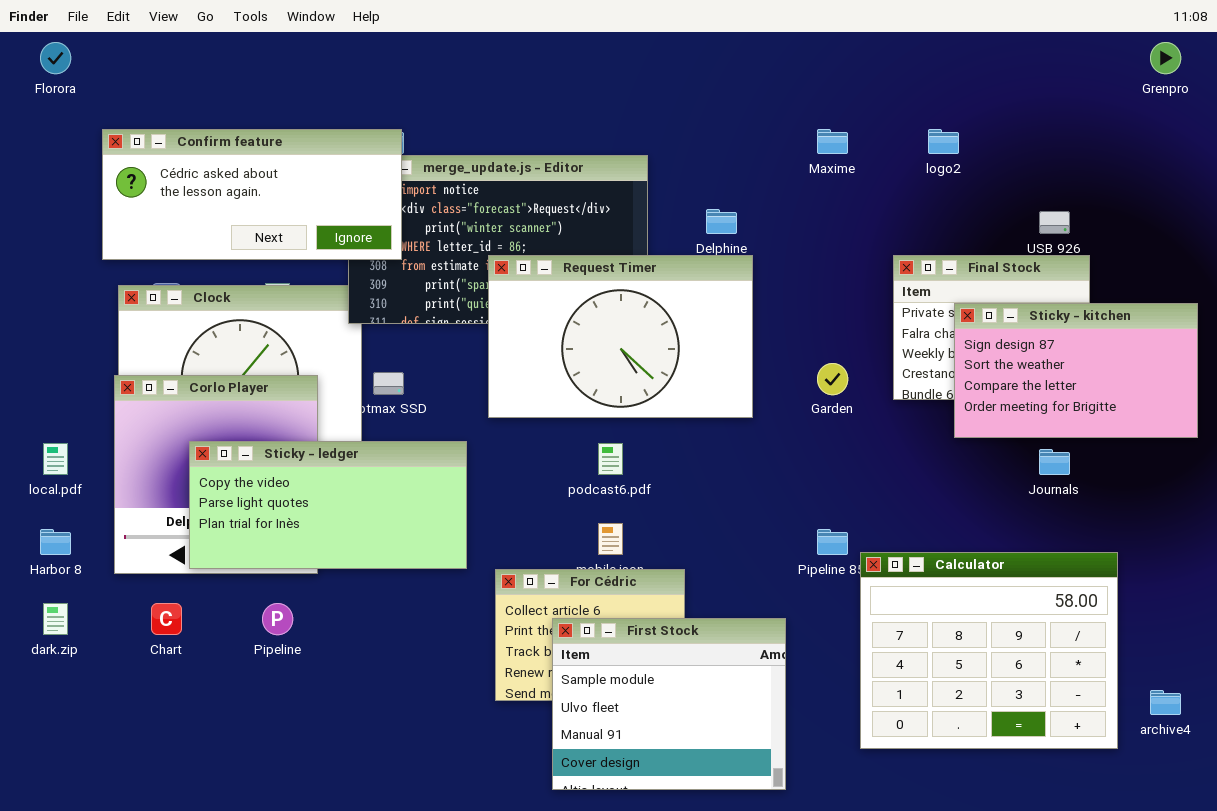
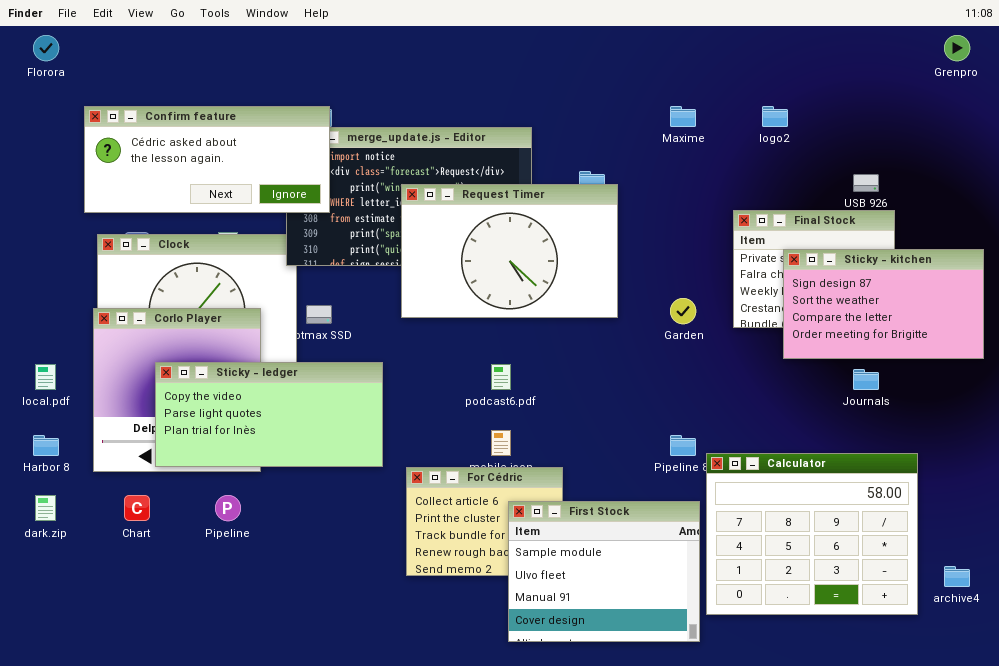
Request Timer: [488,255,753,418] -> [401,184,618,318], moved
First Stock: [552,618,786,790] -> [508,501,700,642], moved

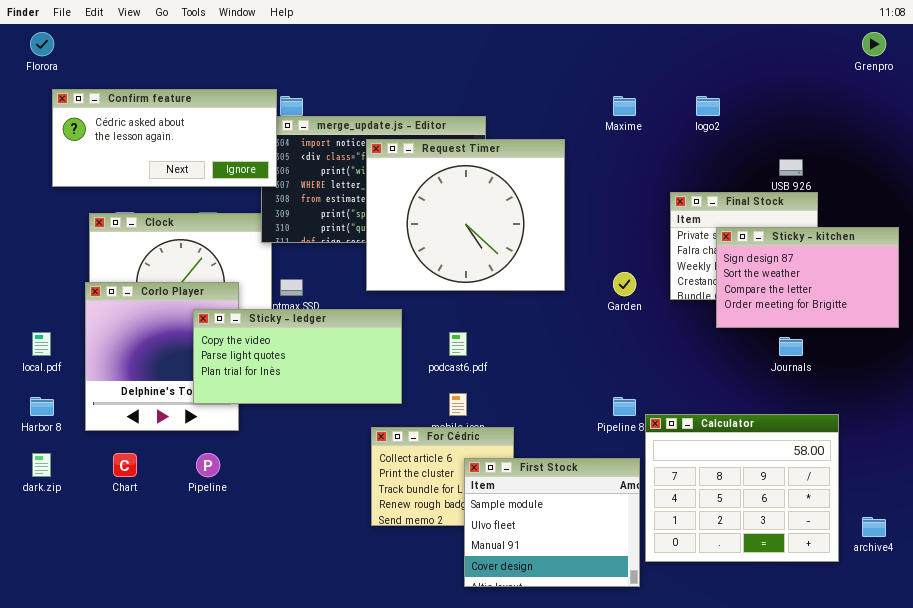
Confirm feature: [84,106,330,213] -> [52,89,277,187], moved
Request Timer: [401,184,618,318] -> [366,139,565,291], resized
Sticky - ledger: [155,362,383,467] -> [193,309,402,404], moved

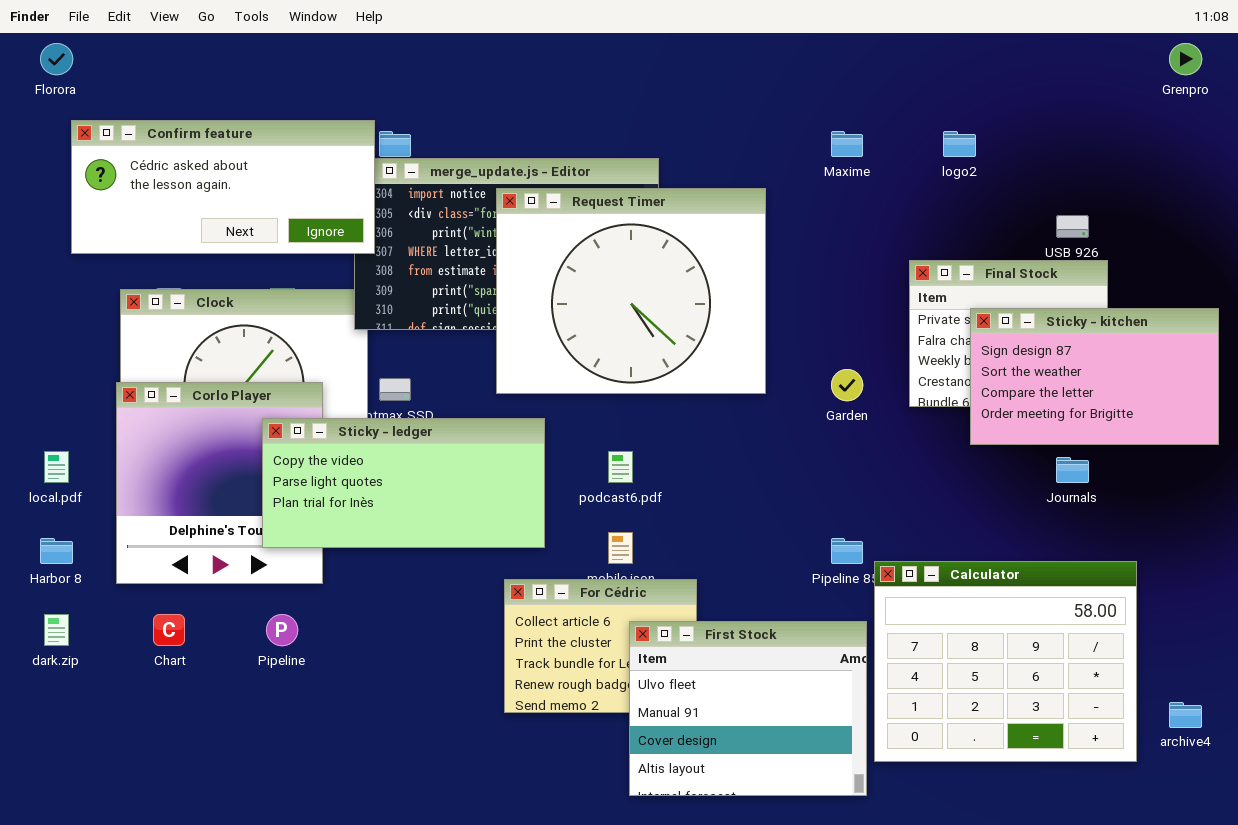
First Stock: [464,458,640,587] -> [629,621,867,796], scrolled down 1 row

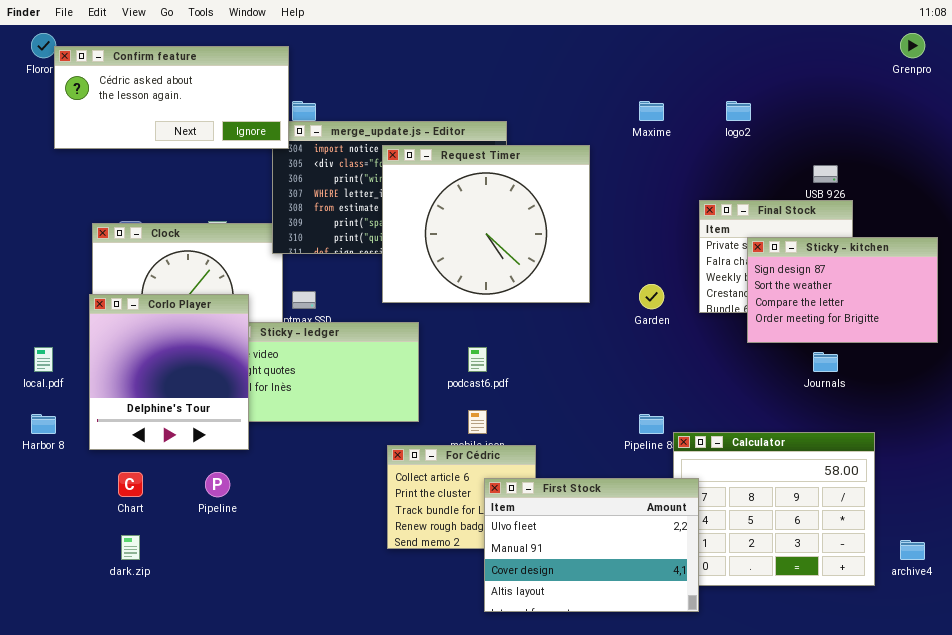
Confirm feature: [71,120,375,254] -> [54,46,289,149], moved
Corlo Player: [116,382,323,584] -> [89,294,249,450], raised
dark.zip: [44,614,69,646] -> [121,535,140,560], moved
First Stock: [629,621,867,796] -> [484,478,699,612], resized

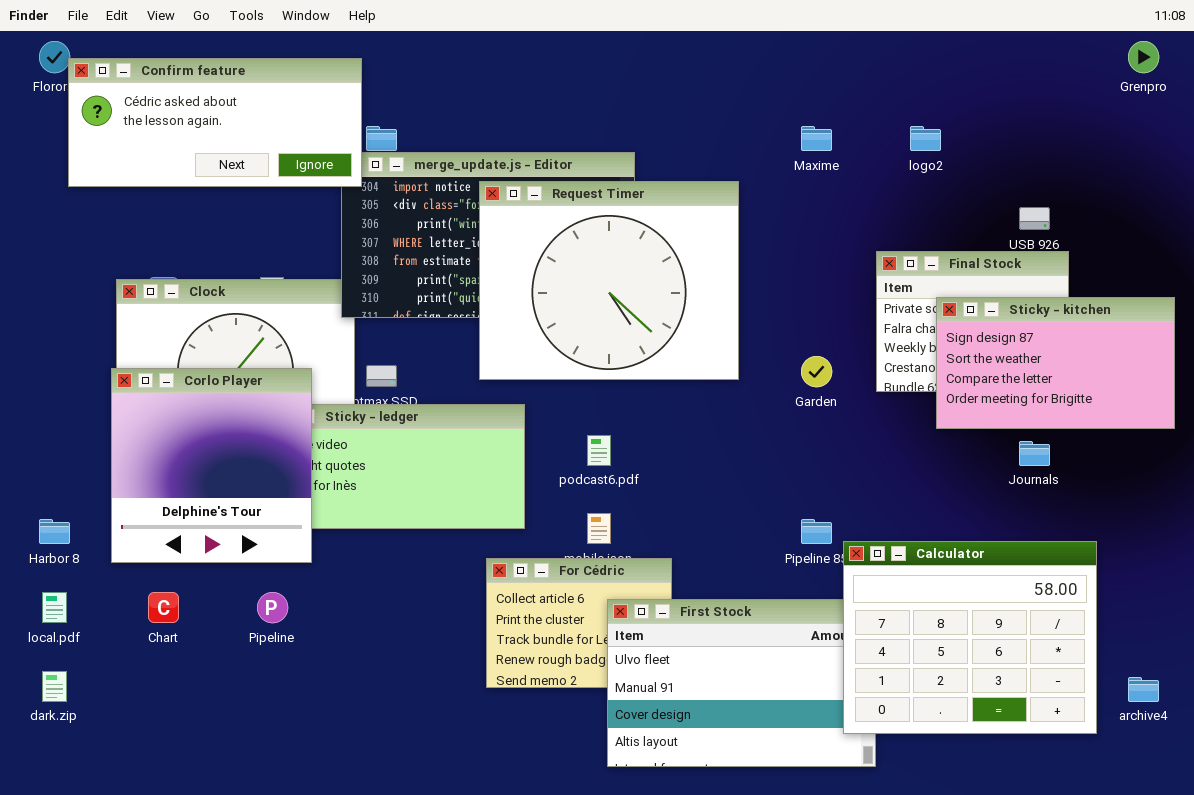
local.pdf: [34,347,53,372] -> [42,592,67,623], moved
Calculator: [673,432,875,586] -> [843,541,1097,734], raised
dark.zip: [121,535,140,560] -> [42,671,67,702], moved

